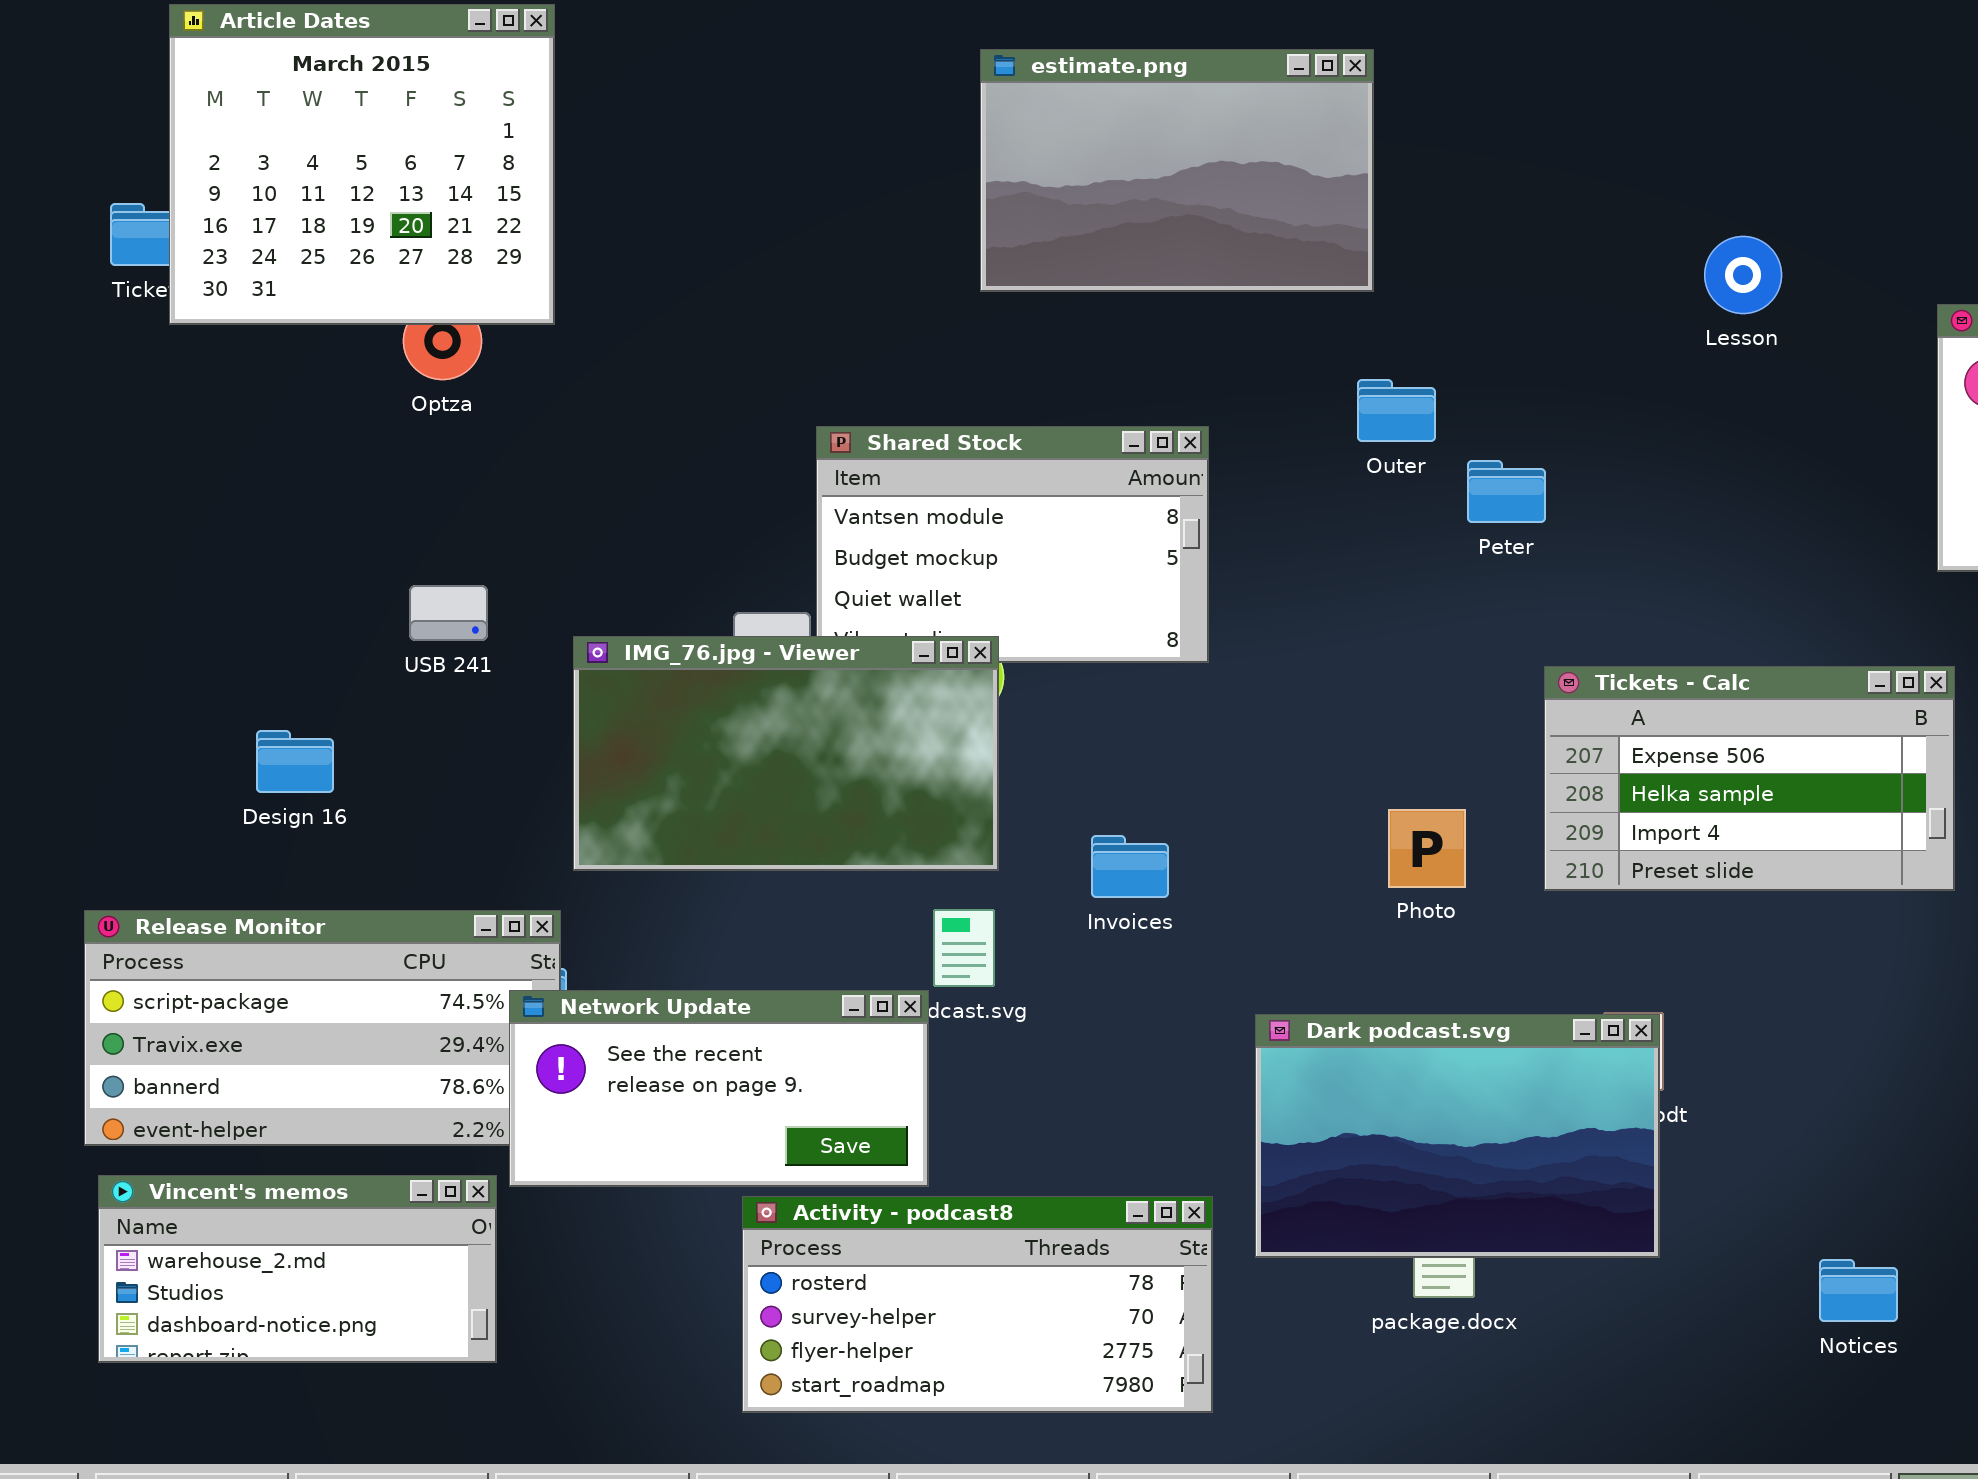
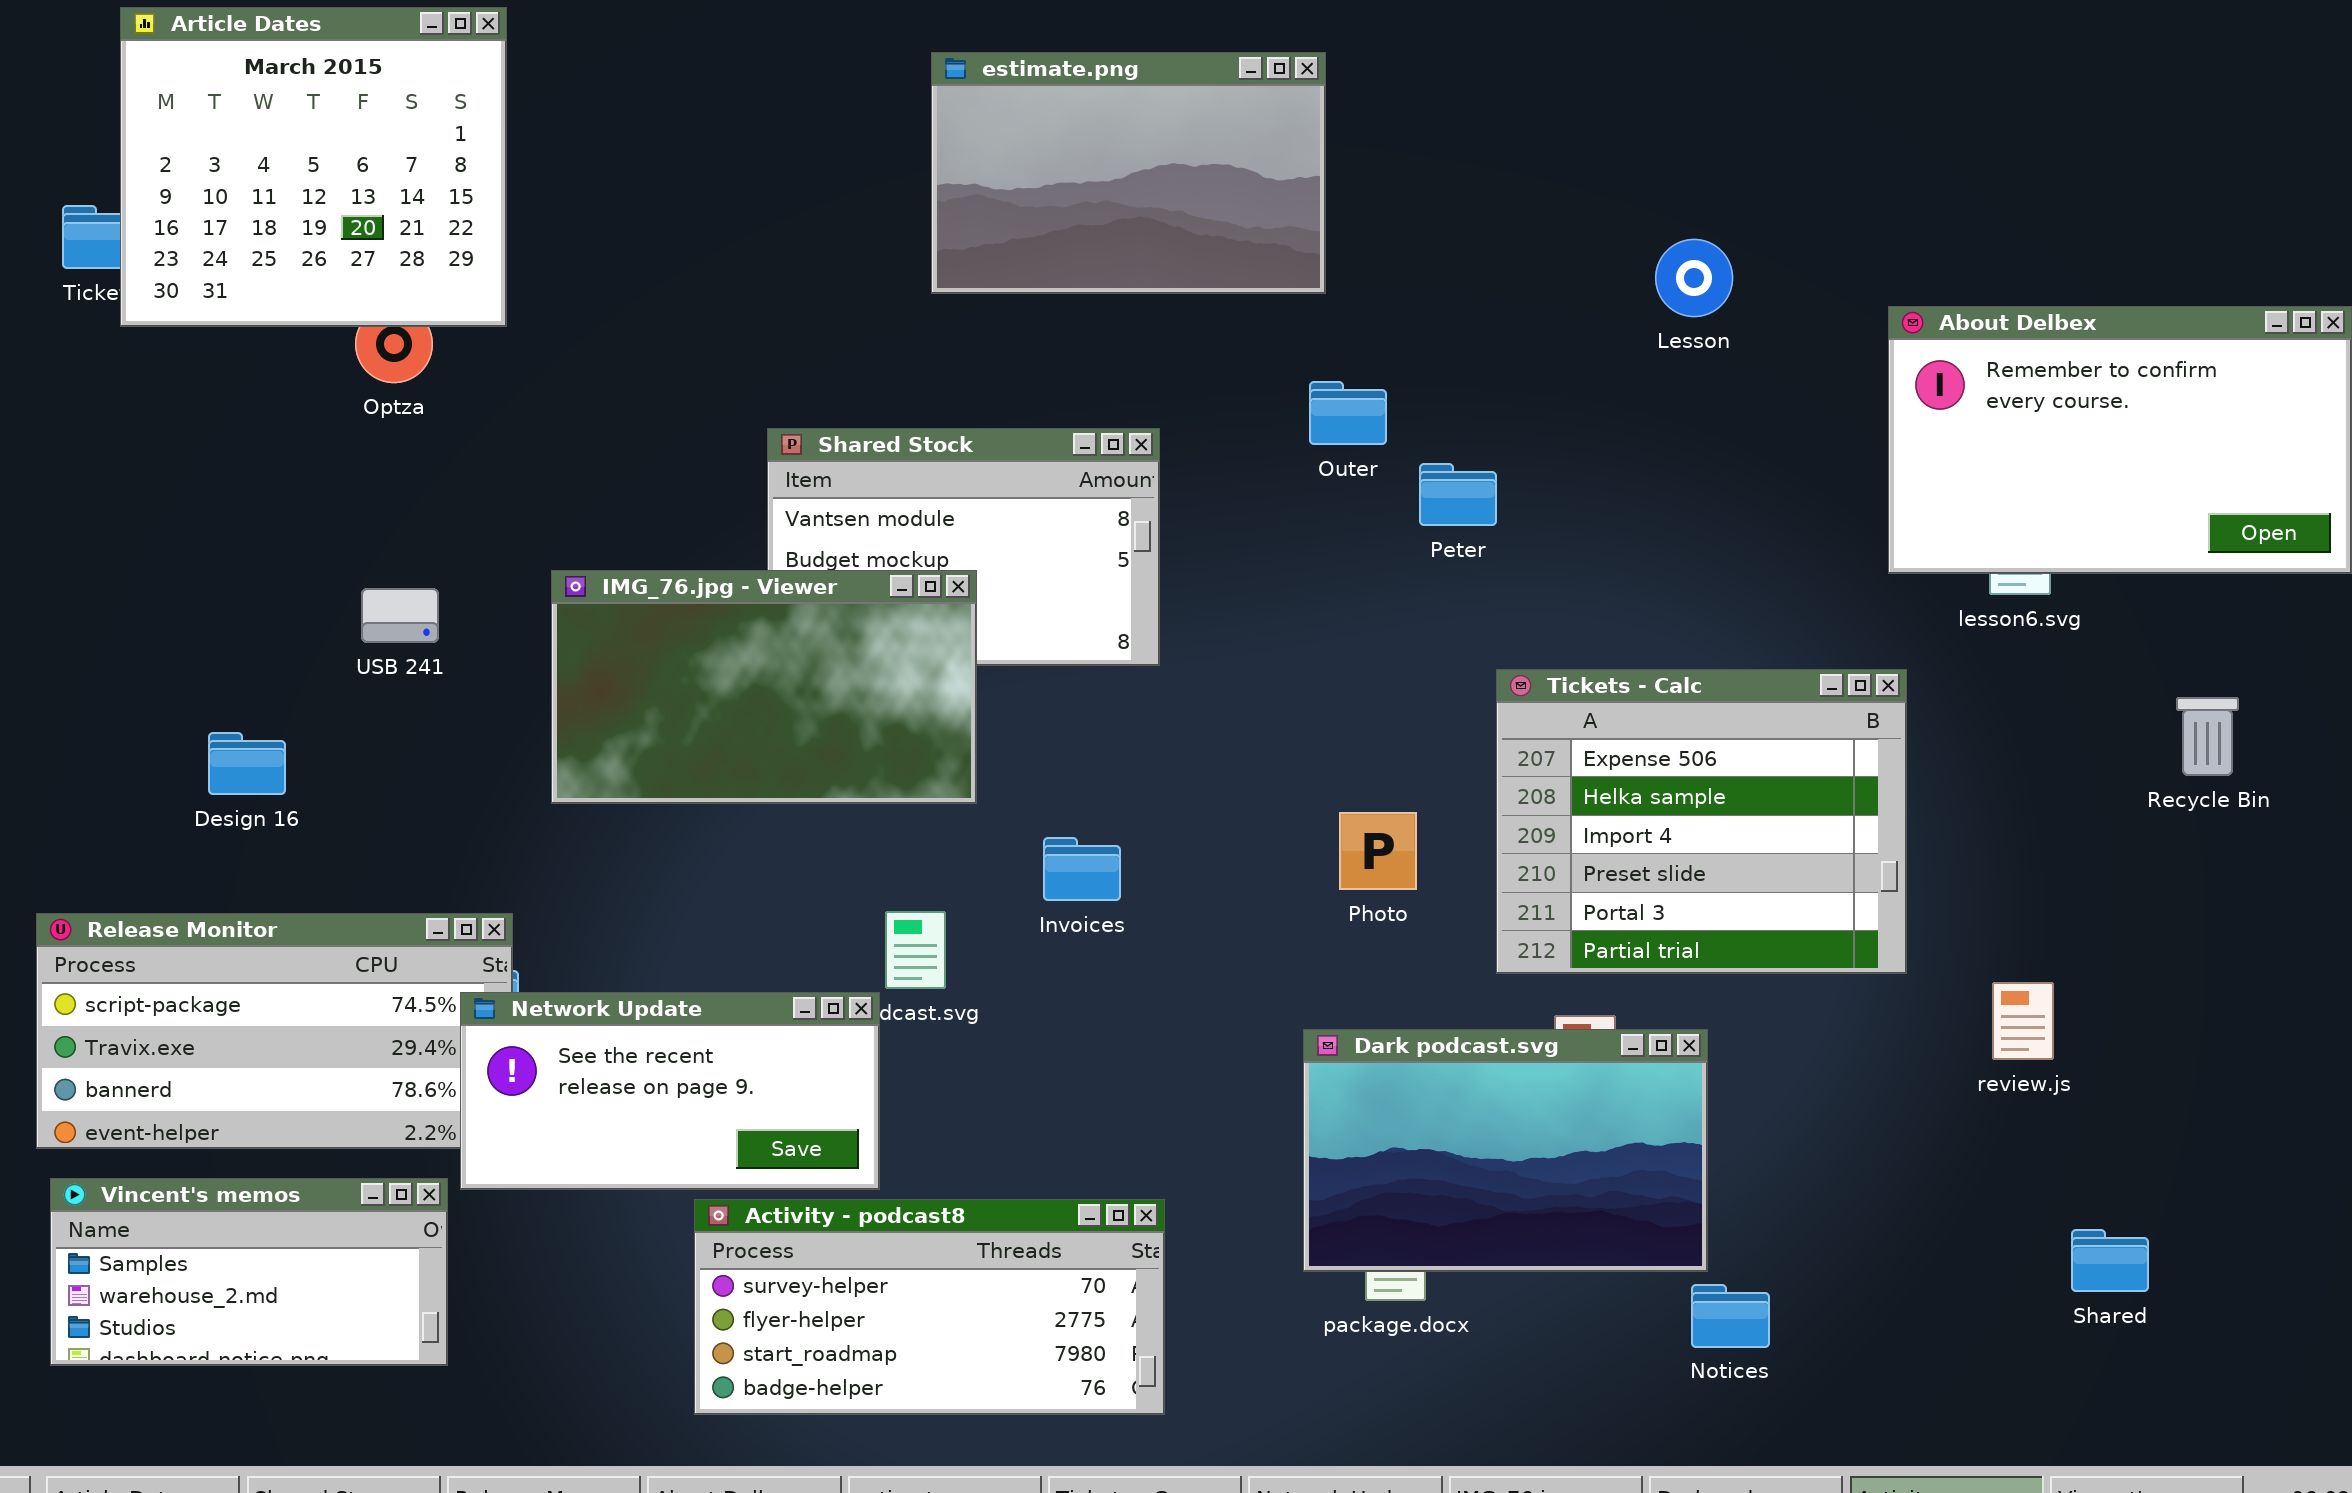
IMG_76.jpg - Viewer: [573,636,999,871] -> [551,570,977,804], moved
Tickets - Calc: [1544,666,1955,891] -> [1496,669,1907,974], resized
Dark podcast.svg: [1255,1014,1660,1258] -> [1303,1029,1708,1272], moved
Vincent's memos: [98,1175,497,1363] -> [50,1178,448,1366], scrolled up 1 row
Activity - podcast8: [742,1196,1213,1413] -> [694,1199,1165,1415], scrolled down 1 row
Notices: [1819,1259,1898,1322] -> [1691,1284,1770,1348], moved

